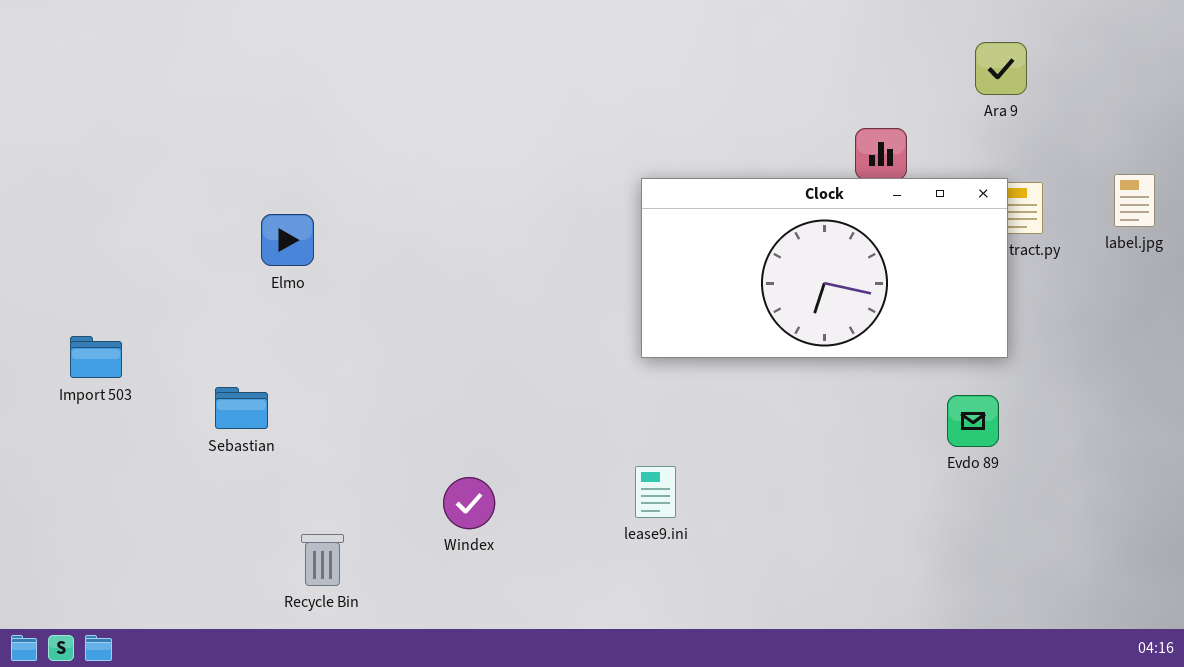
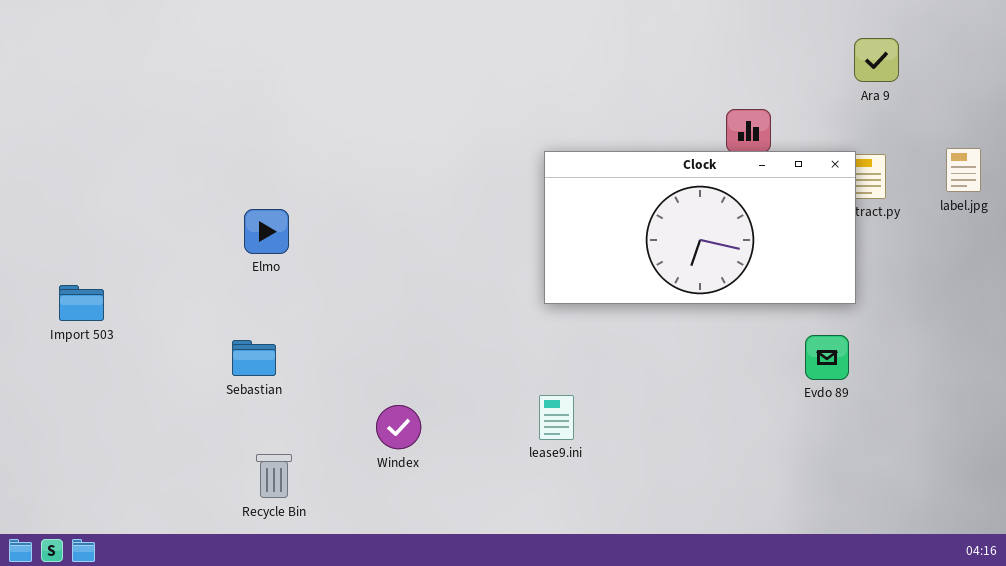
Ara 9: [975,42,1027,95] -> [854,38,899,82], moved
Elmo: [261,214,314,266] -> [244,209,289,254], moved
Sebastian: [215,387,268,429] -> [232,340,276,376], moved

